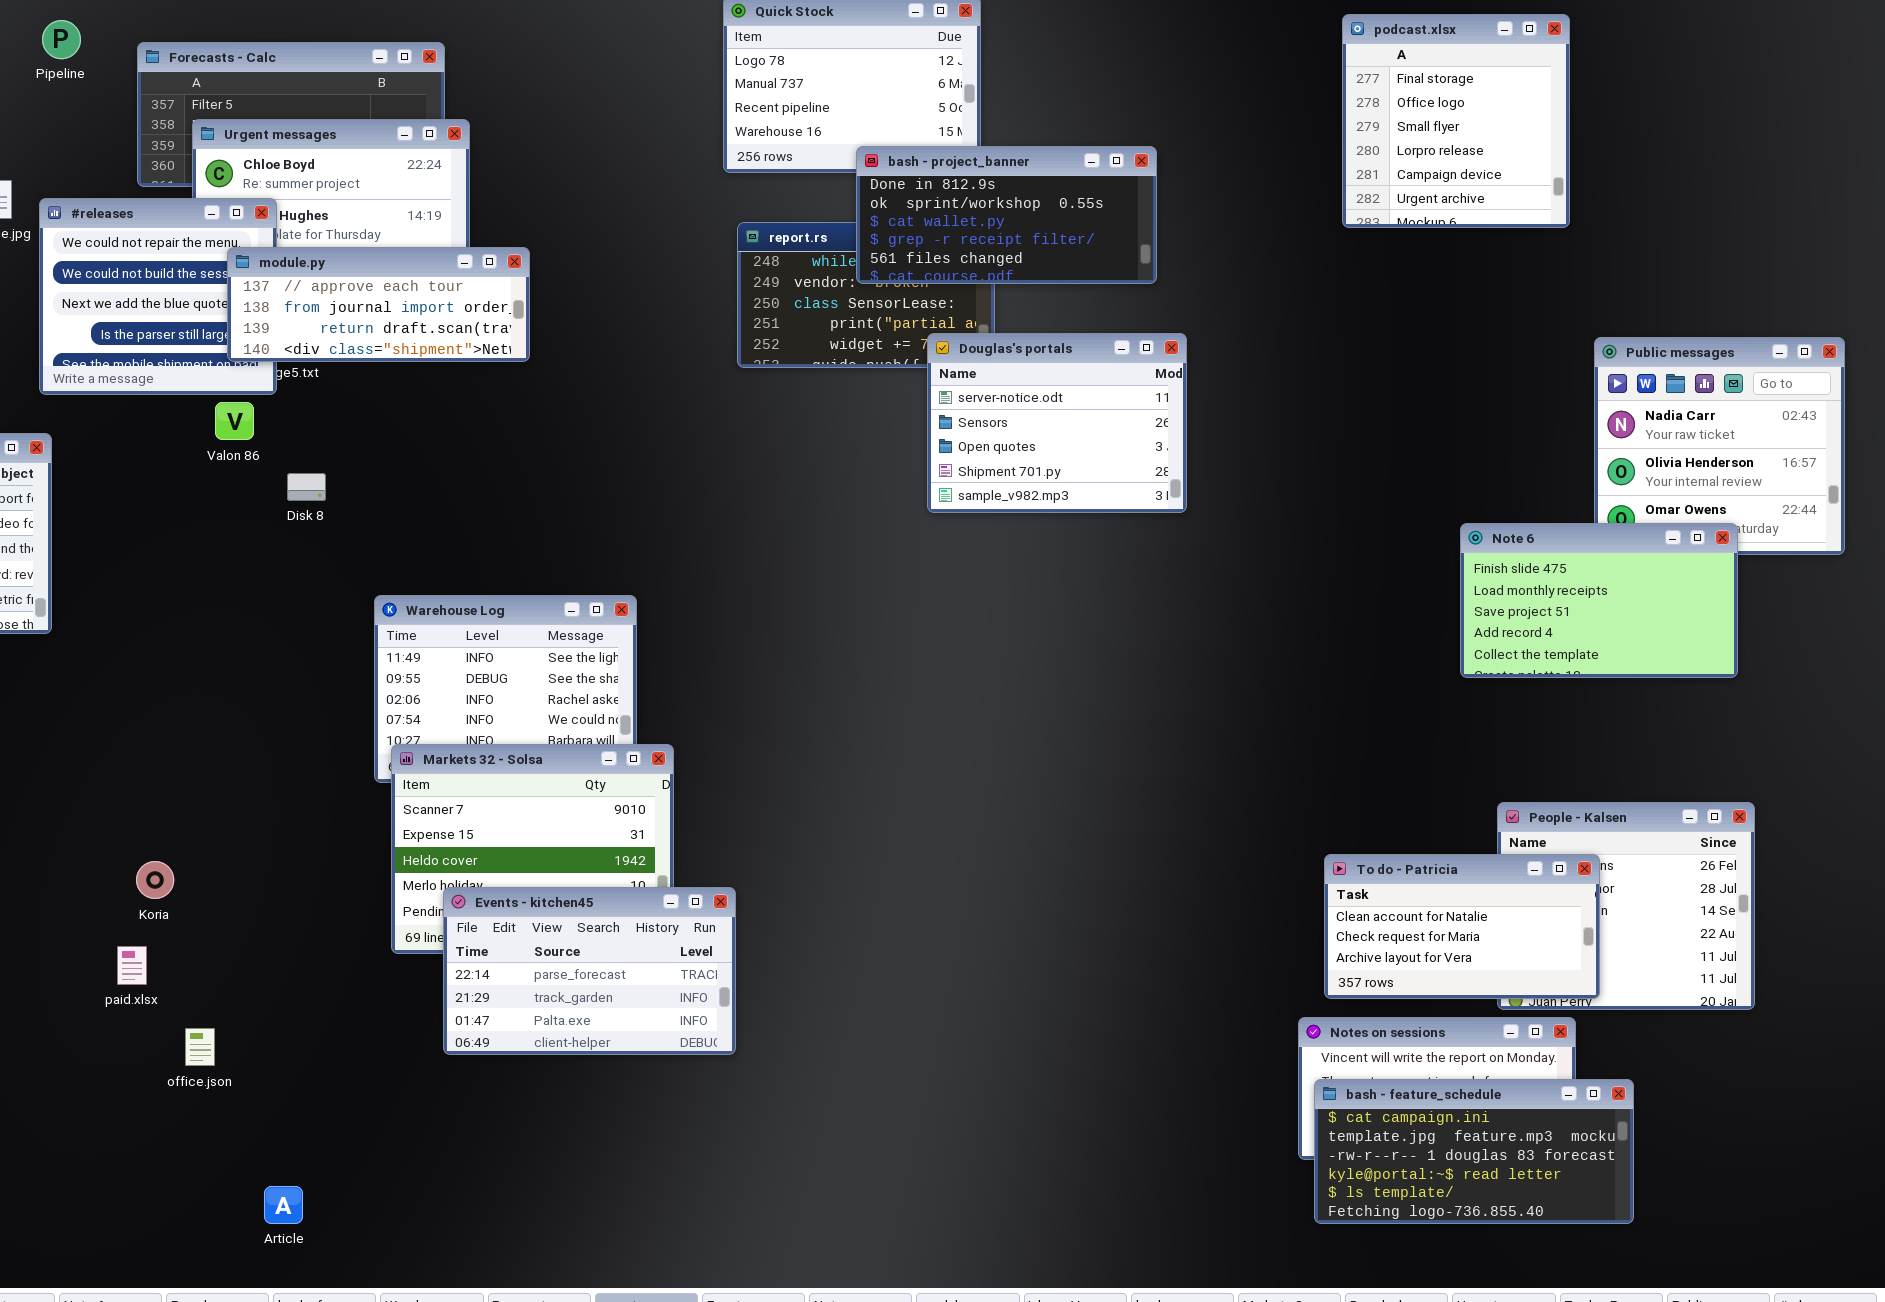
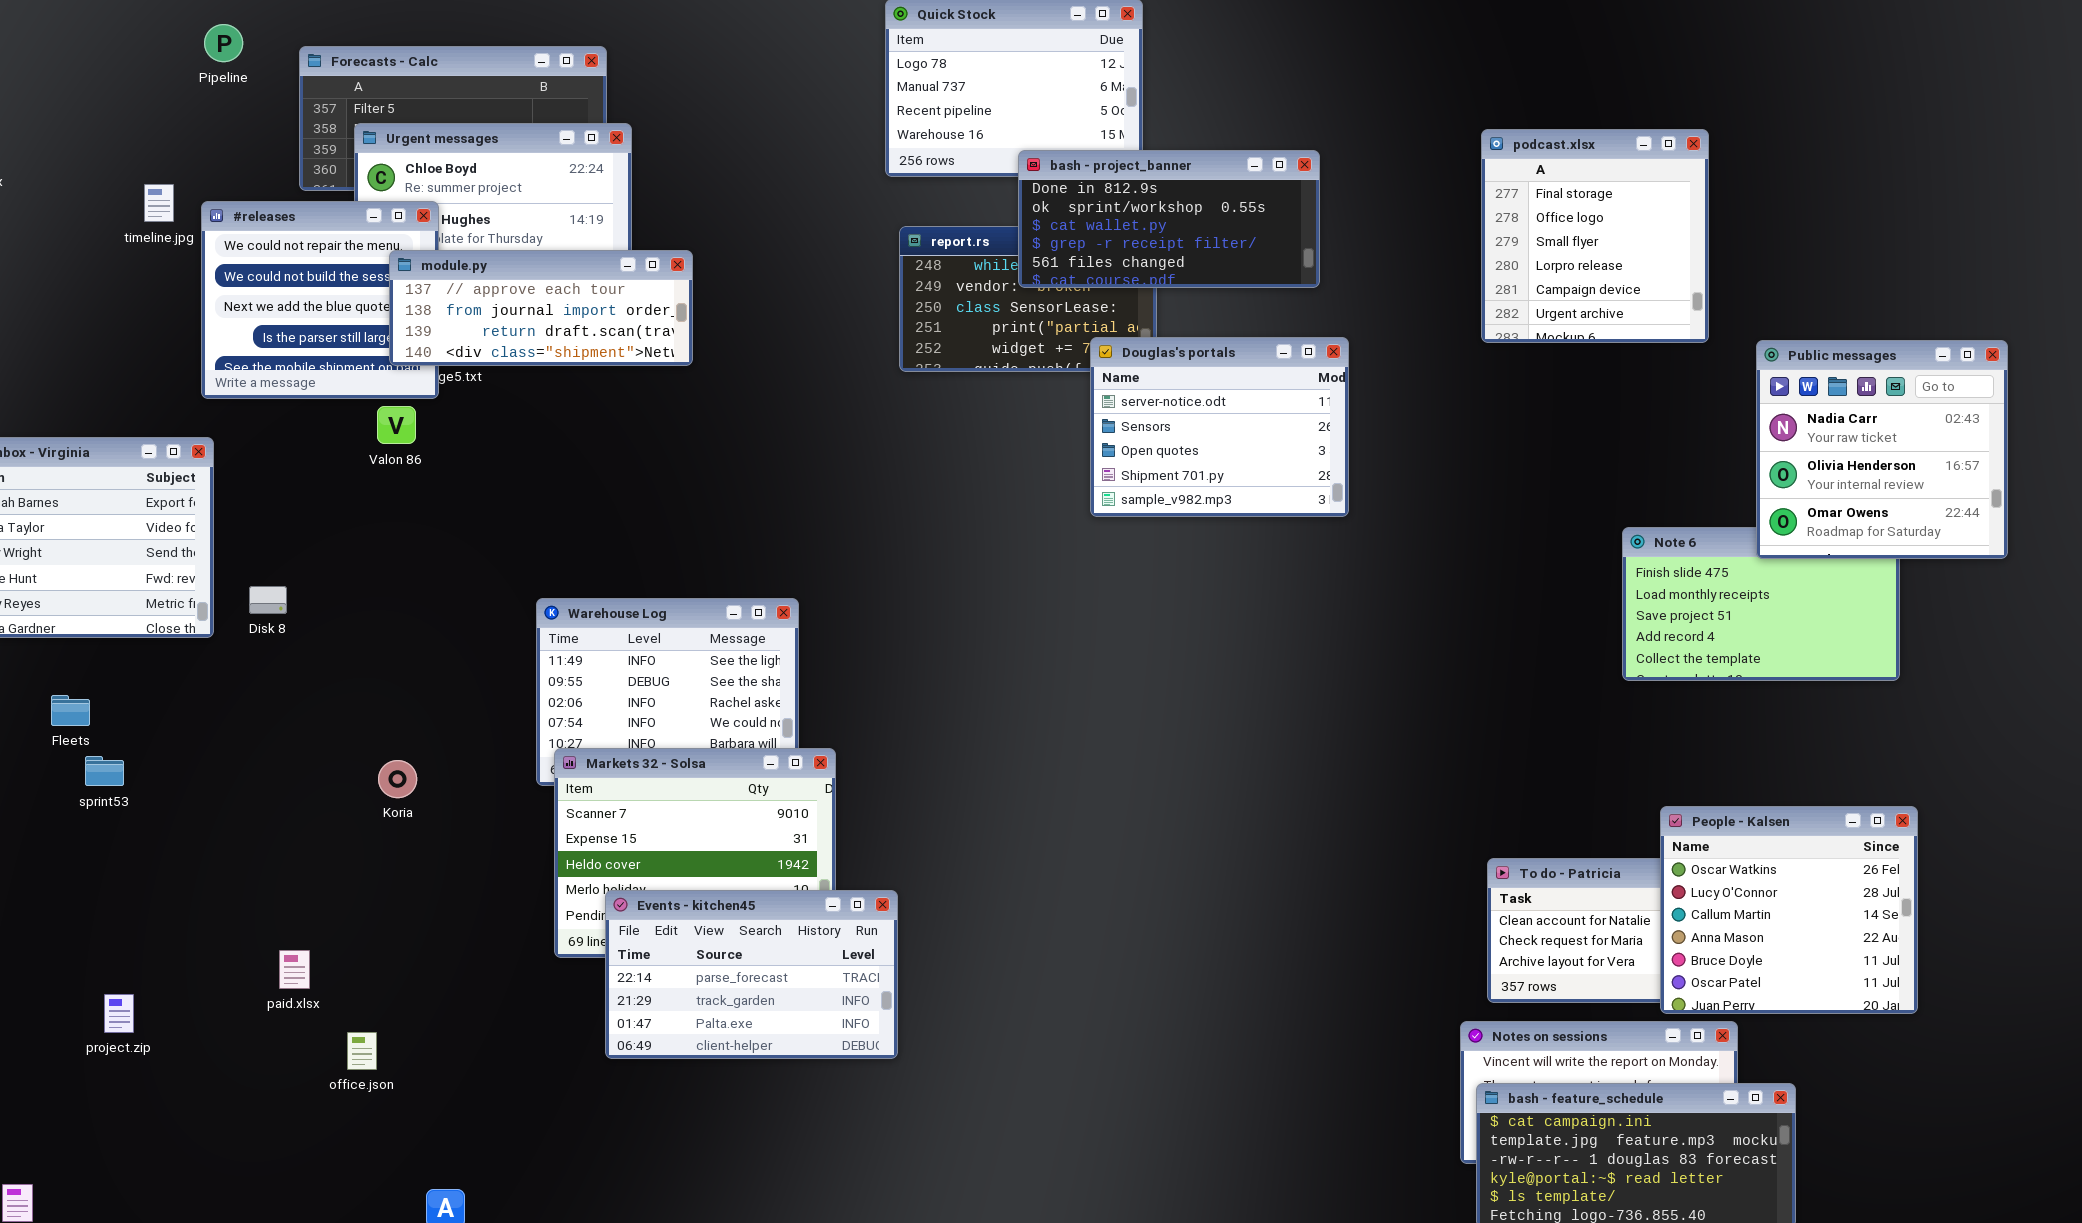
podcast.xlsx: [1342,14,1570,228] -> [1481,129,1709,343], moved
Public messages: [1594,337,1845,555] -> [1756,340,2008,559], raised
Disk 8: [287,473,326,501] -> [249,586,287,614], moved
People - Kalsen: [1497,802,1755,1010] -> [1660,806,1918,1014], raised
Koria: [136,861,174,899] -> [378,760,417,798], moved

